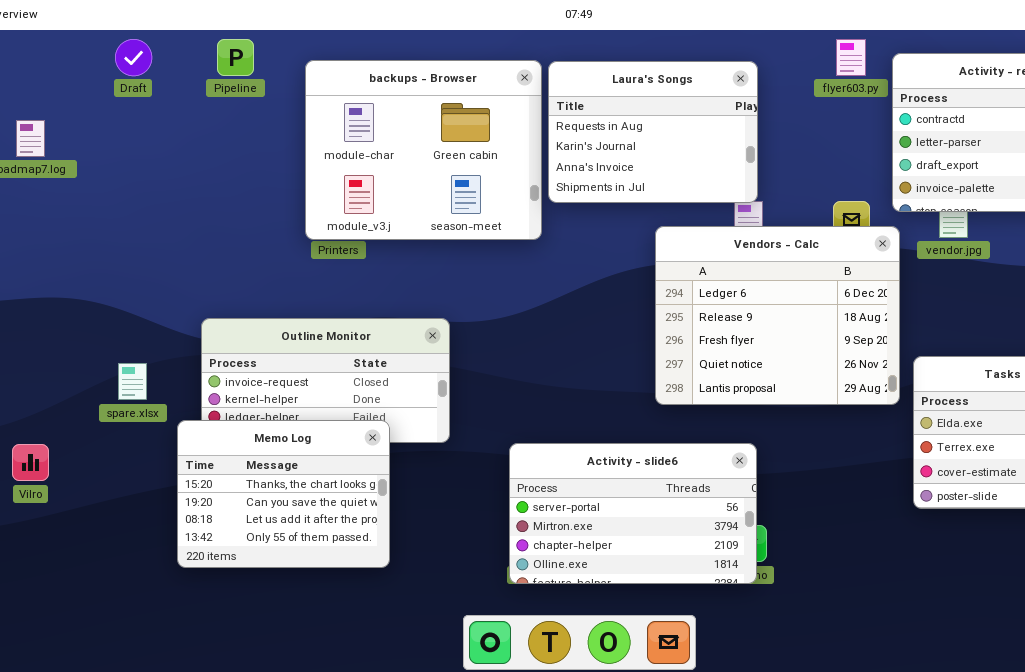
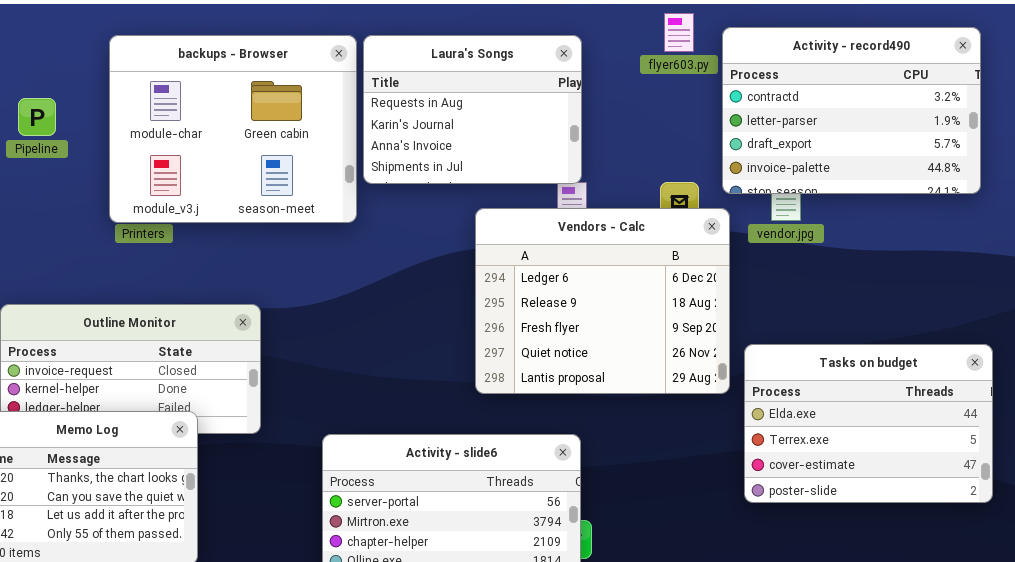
Pipeline: [217,39,254,76] -> [18,98,56,136], moved

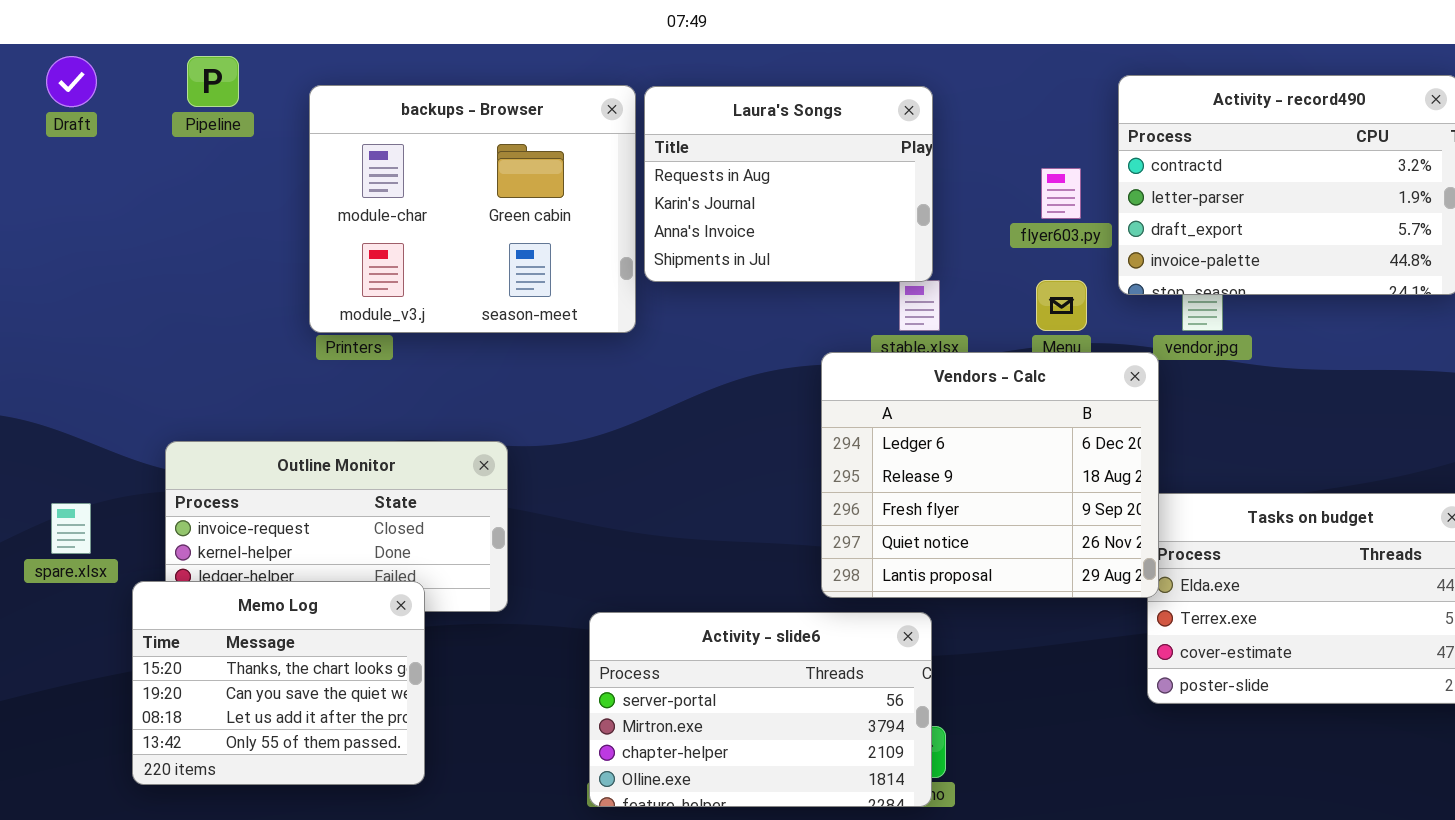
flyer603.py: [664,13,694,52] -> [1041,168,1081,219], moved
Pipeline: [18,98,56,136] -> [187,56,239,107], moved
Vendors - Calc: [475,208,730,394] -> [821,352,1159,598], moved

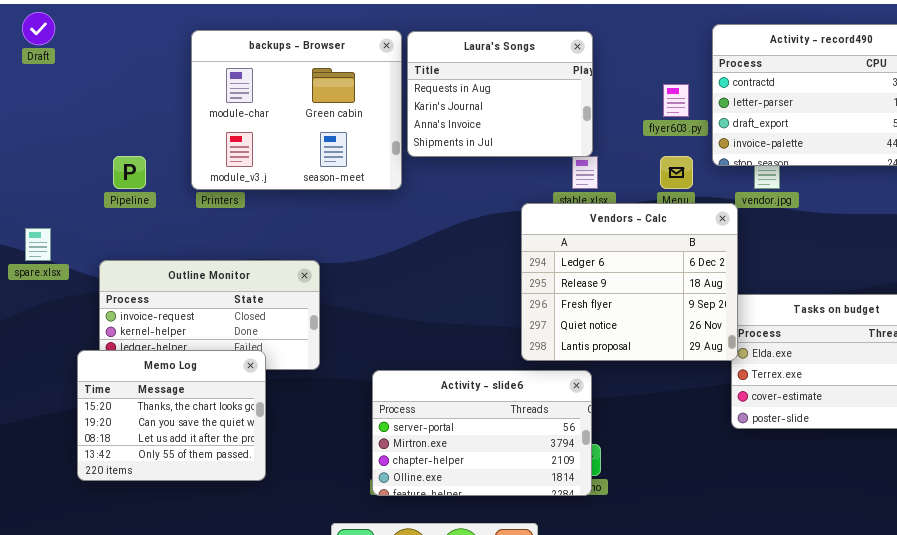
Pipeline: [187,56,239,107] -> [113,156,146,189], moved
spare.xlsx: [51,503,91,554] -> [25,228,51,261], moved

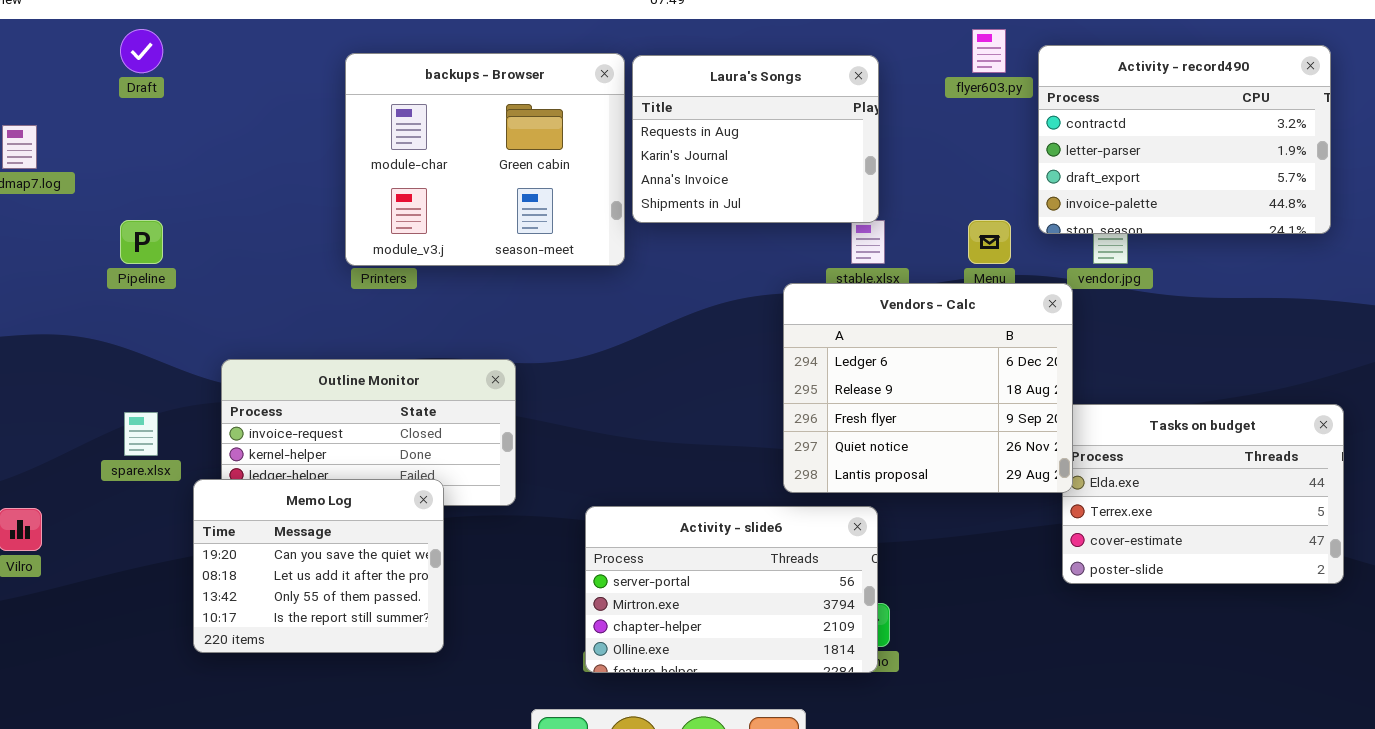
flyer603.py: [663,84,689,117] -> [972,29,1006,73], moved
Pipeline: [113,156,146,189] -> [120,220,163,264], moved
spare.xlsx: [25,228,51,261] -> [124,412,158,456], moved
Memo Log: [77,350,266,481] -> [193,479,444,653], scrolled down 1 row

